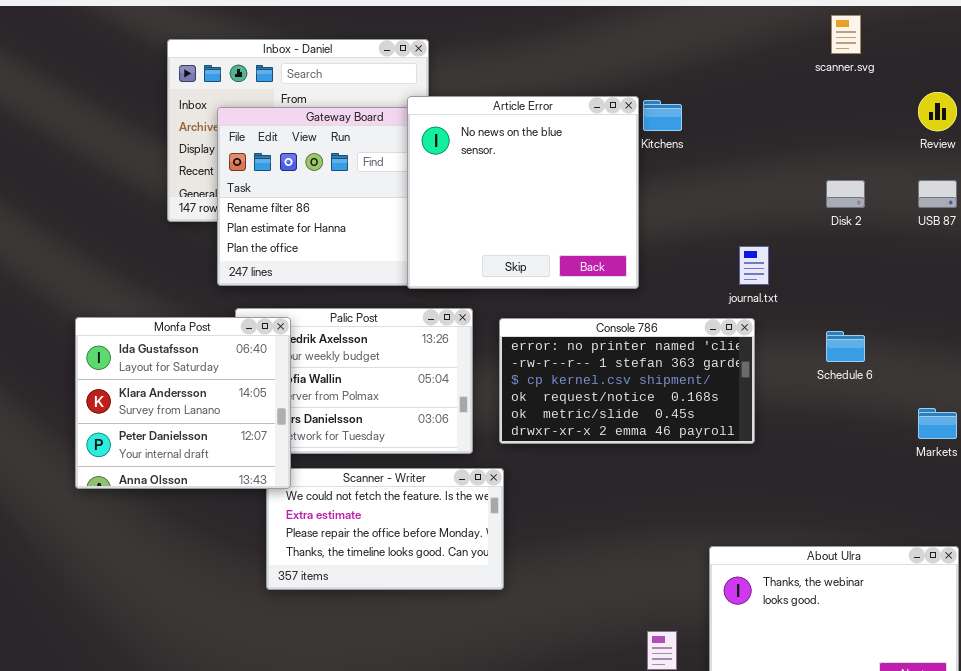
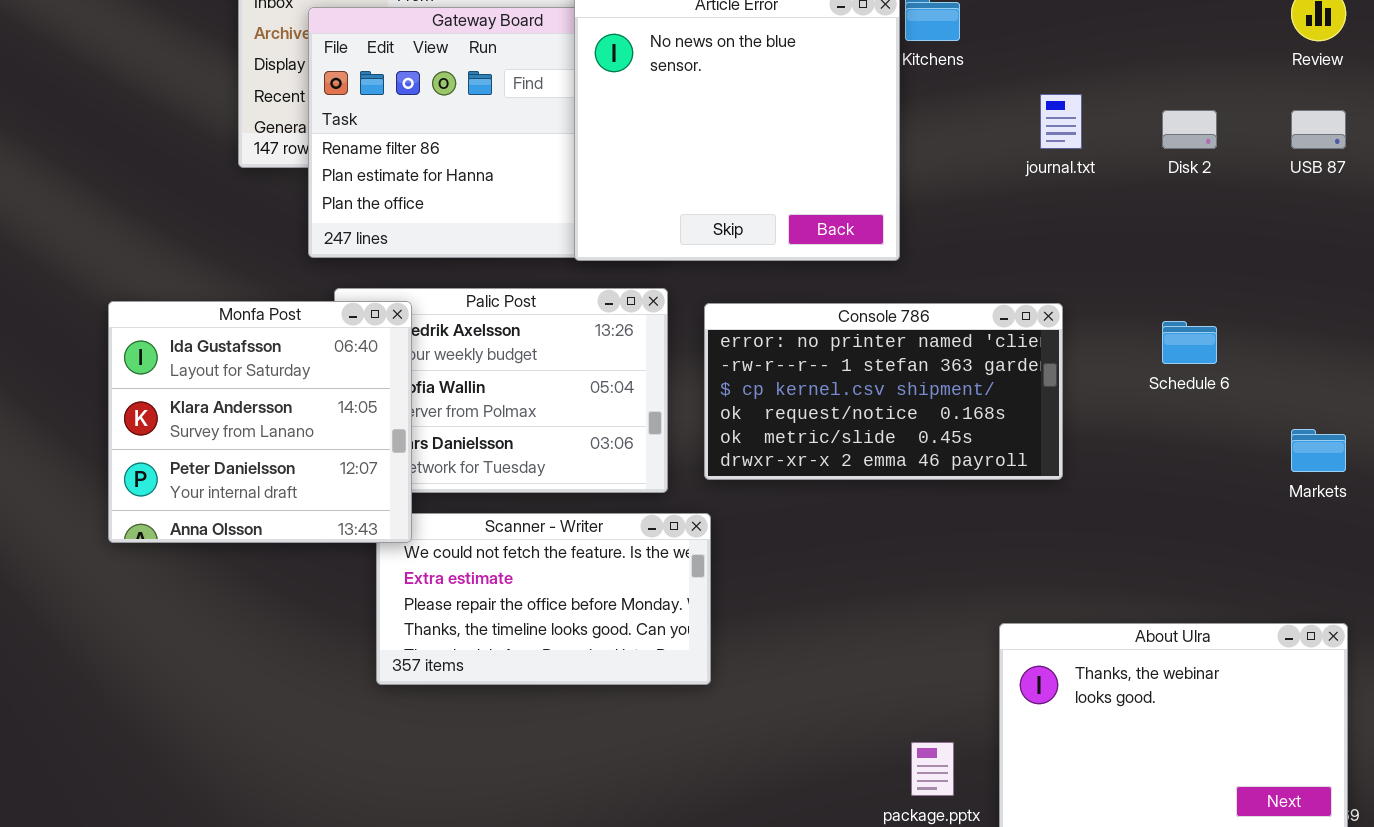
journal.txt: [739,246,769,285] -> [1040,94,1082,149], moved

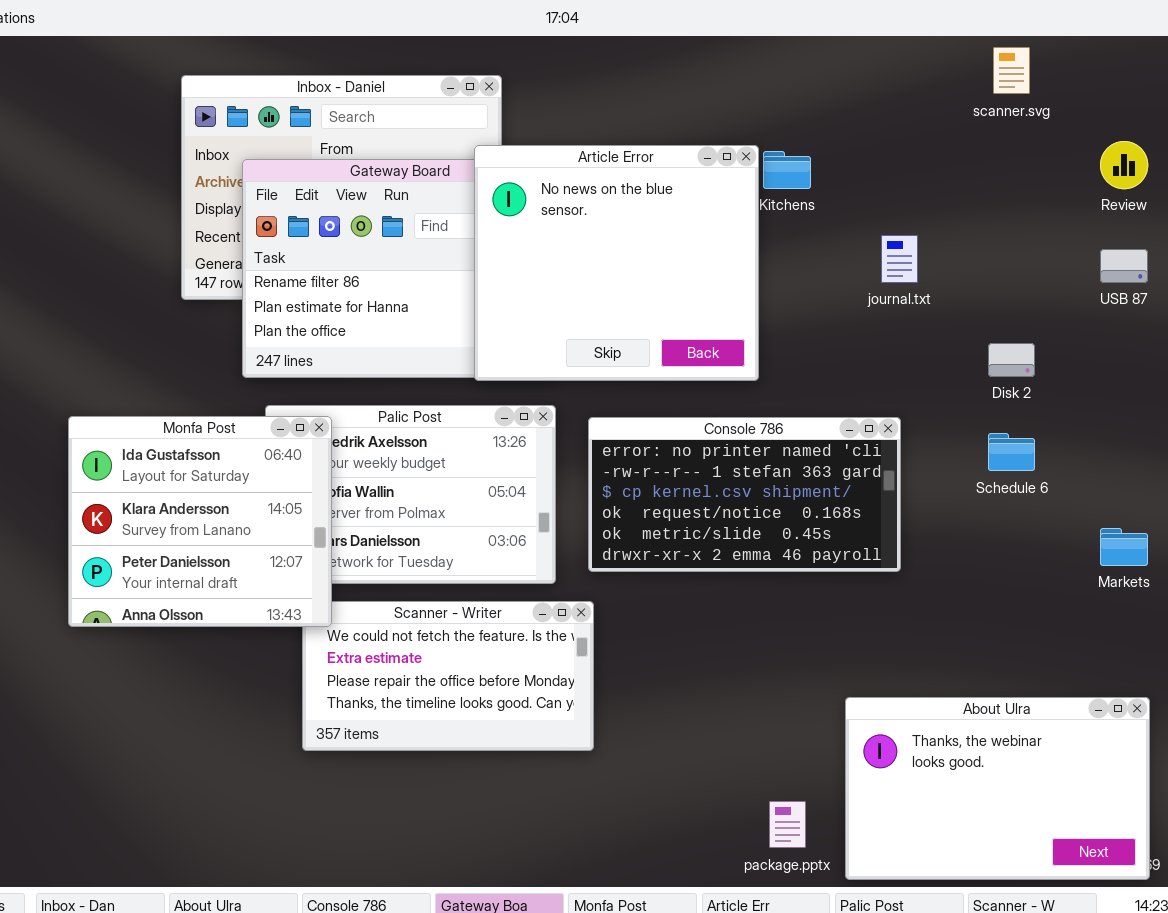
Disk 2: [1162,110,1217,149] -> [988,343,1035,377], moved

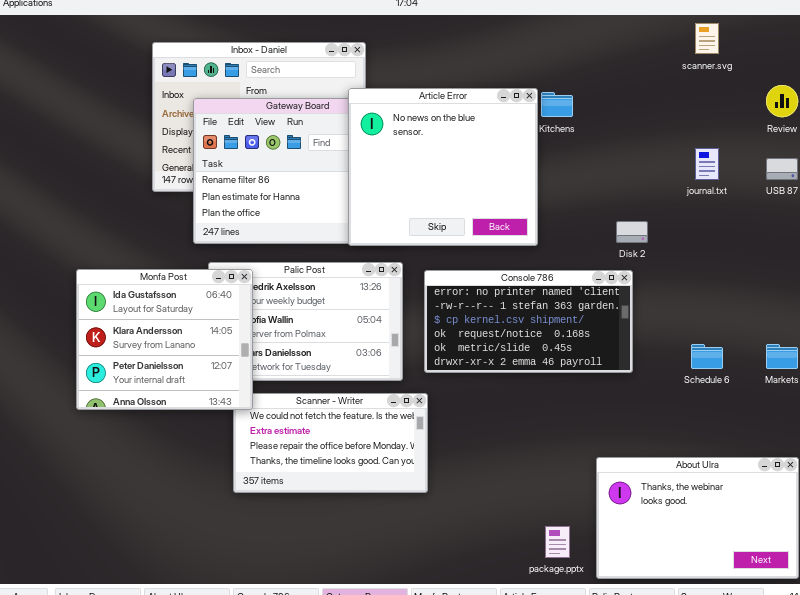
journal.txt: [881,235,918,283] -> [695,148,719,180], moved
Disk 2: [988,343,1035,377] -> [616,221,648,243], moved
Schedule 6: [988,433,1035,471] -> [691,344,723,369], moved

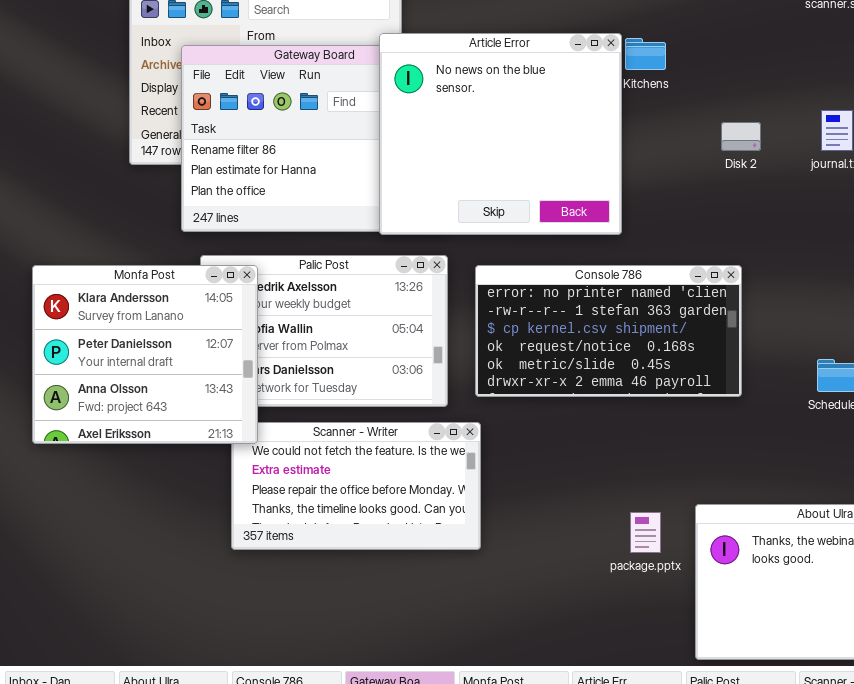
Disk 2: [616,221,648,243] -> [721,122,761,151], moved
Monfa Post: [76,269,253,410] -> [32,265,258,444], scrolled down 1 row
package.pptx: [545,526,570,558] -> [630,512,661,553], moved

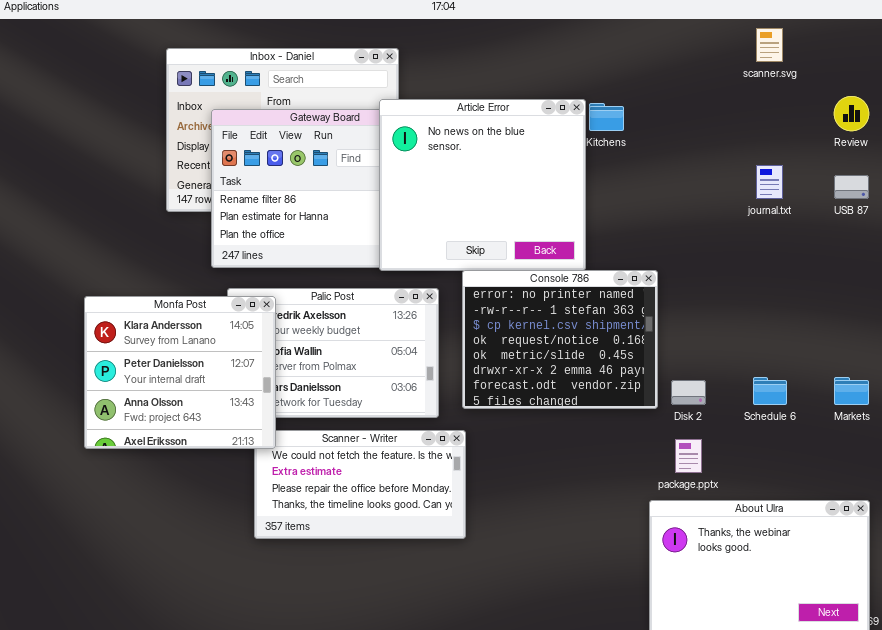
Disk 2: [721,122,761,151] -> [671,380,706,405], moved
Console 786: [475,265,742,397] -> [462,270,658,409], resized
package.pptx: [630,512,661,553] -> [675,439,702,473], moved

